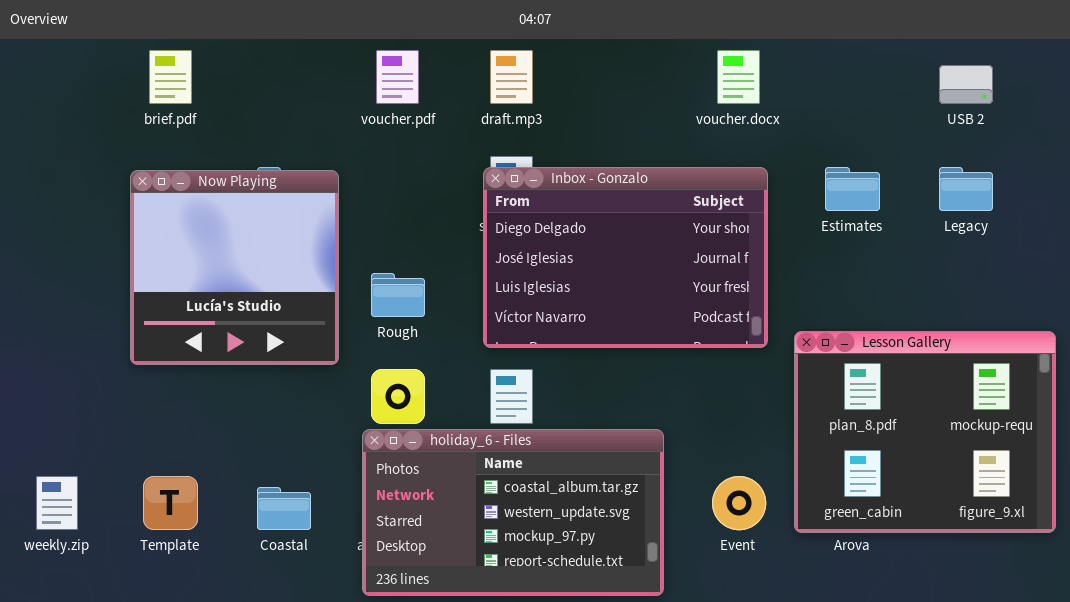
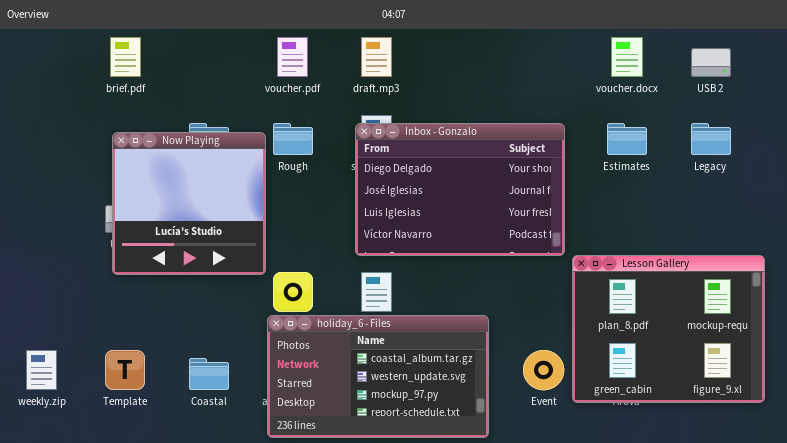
voucher.docx: [717,50,760,104] -> [611,37,643,77], moved
Now Playing: [130,170,339,365] -> [112,132,266,275], moved
Rough: [371,273,425,317] -> [273,123,313,155], moved
Lesson Gallery: [794,331,1056,533] -> [572,255,765,403], moved

